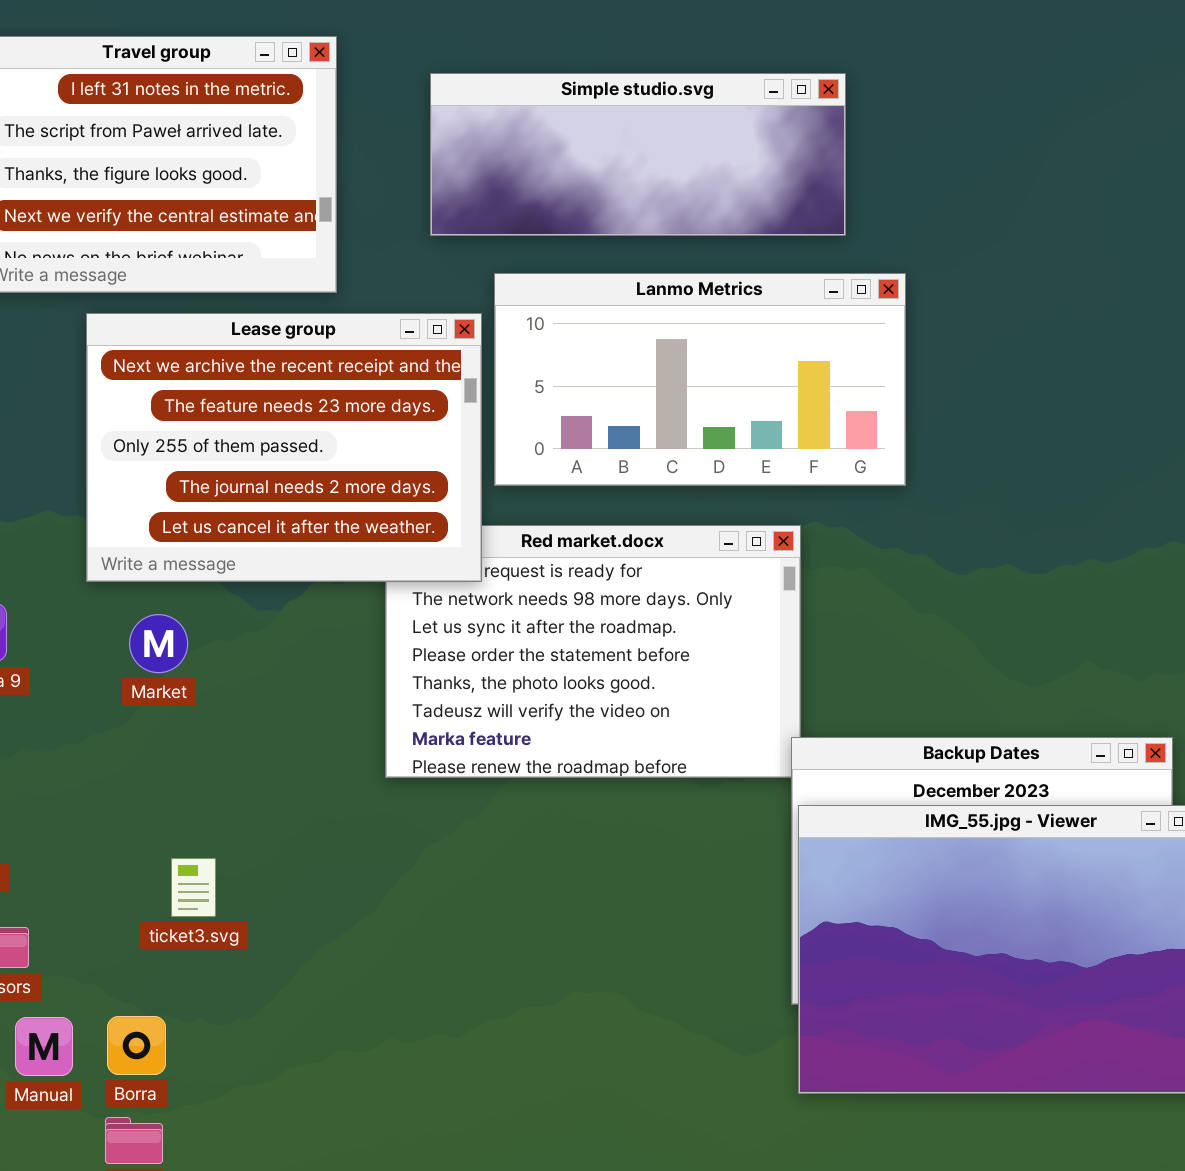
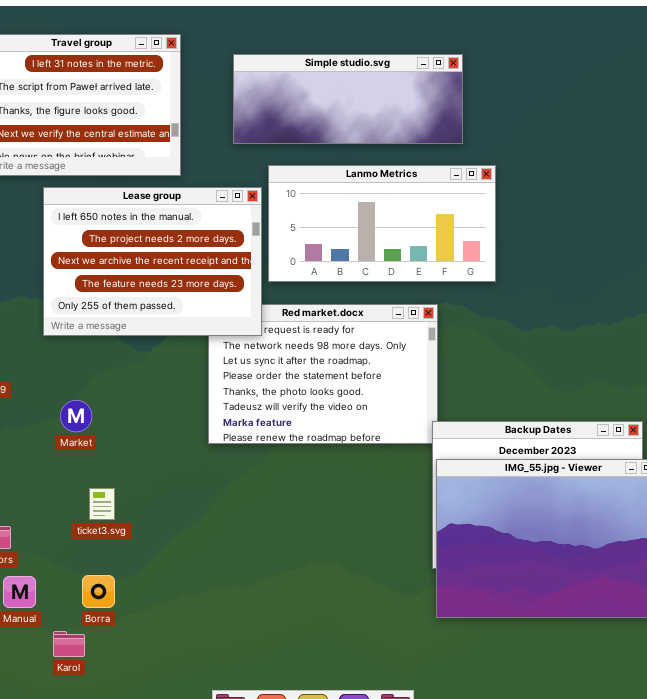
Lease group: [86,313,482,582] -> [43,187,262,336], scrolled up 2 rows
Market: [129,614,188,673] -> [60,400,92,432], moved
Borra: [107,1016,166,1075] -> [82,575,115,608], moved

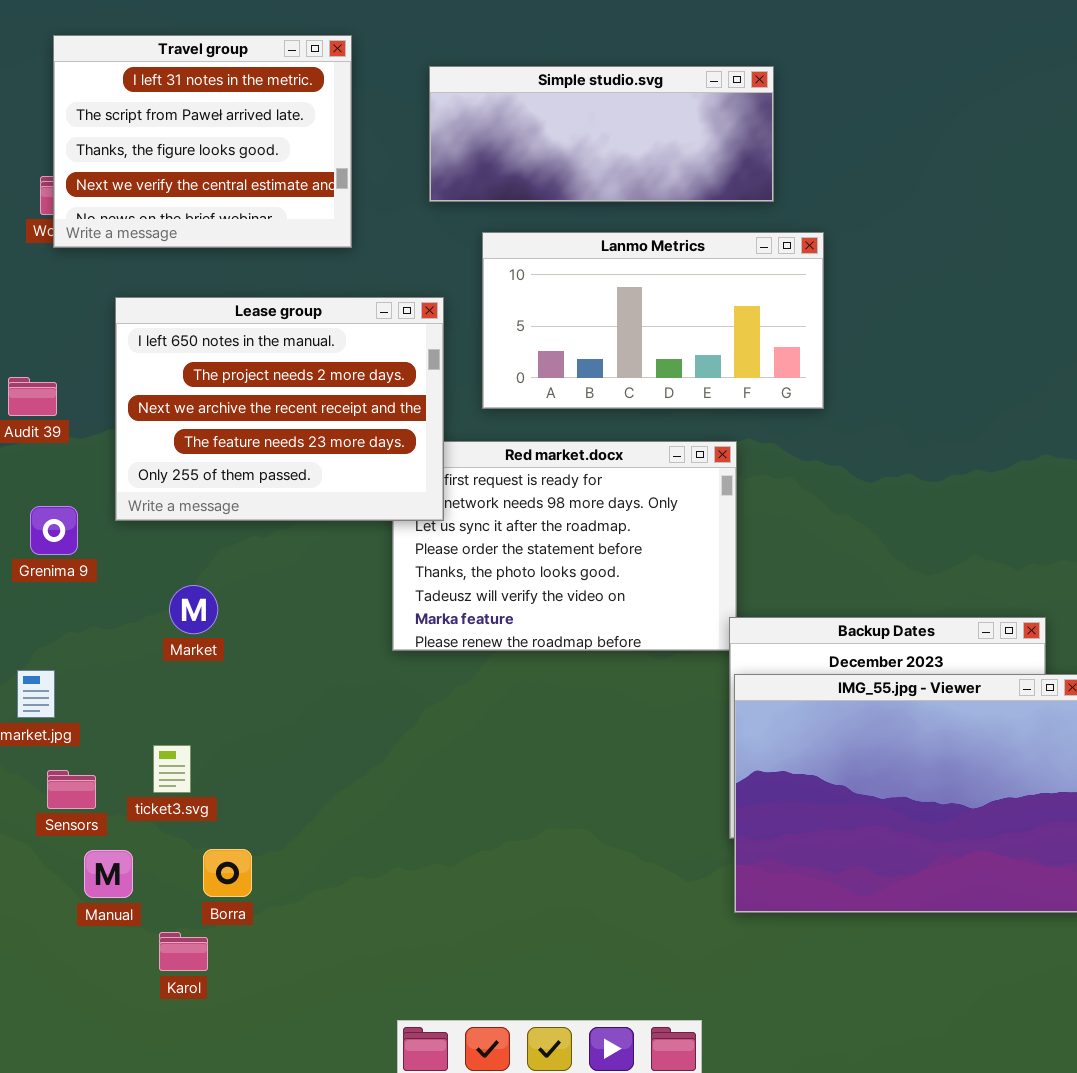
Lease group: [43,187,262,336] -> [115,297,444,521], moved
ticket3.svg: [89,488,115,520] -> [153,745,191,793], moved

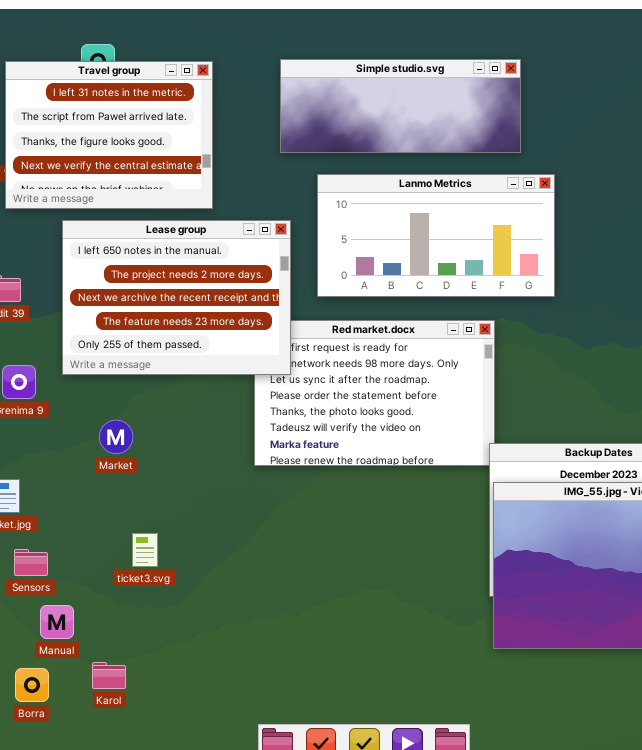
Travel group: [53,35,352,248] -> [5,61,213,209], moved
ticket3.svg: [153,745,191,793] -> [132,533,158,567], moved
Borra: [203,849,252,897] -> [15,668,49,702], moved

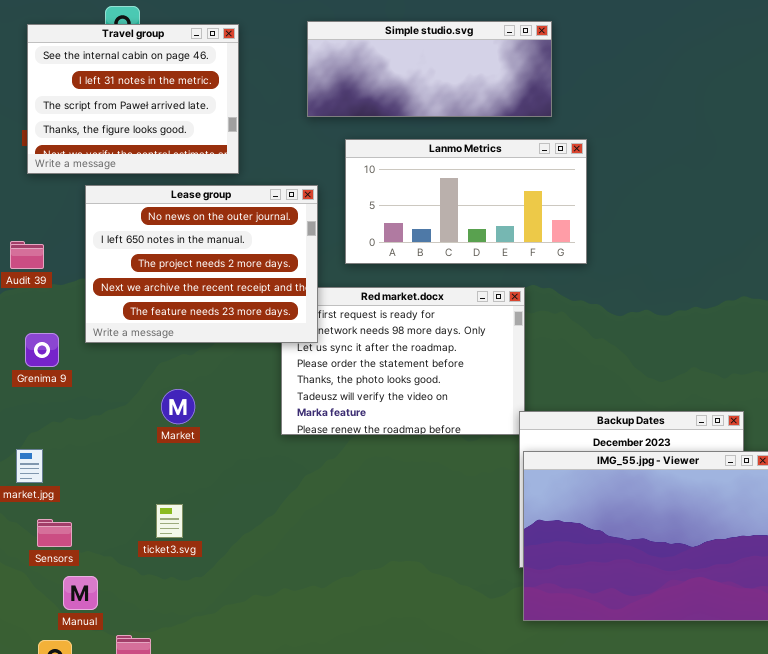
Travel group: [5,61,213,209] -> [27,24,239,174], scrolled up 1 row
Lease group: [62,220,291,375] -> [85,185,318,343], scrolled up 1 row
Market: [99,420,133,454] -> [161,389,195,424], moved

